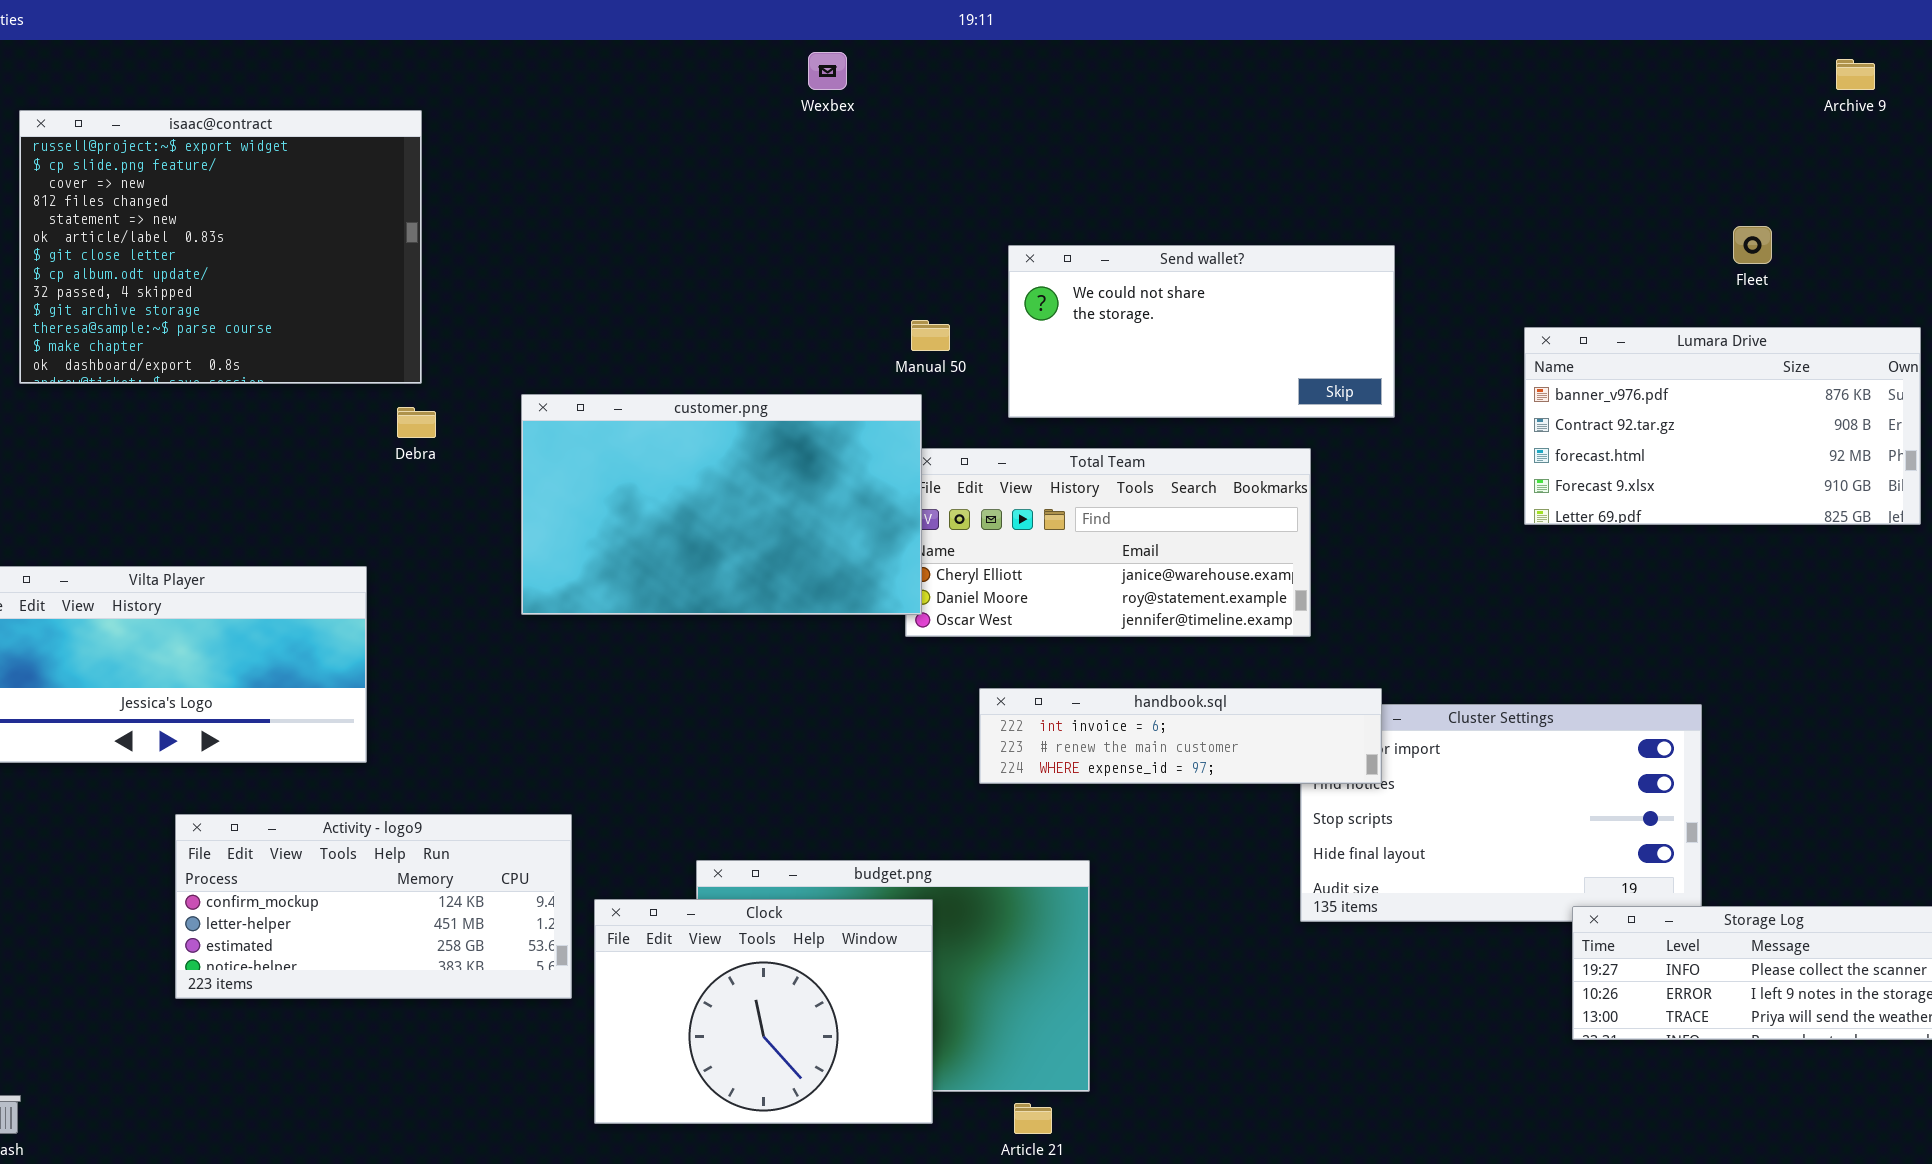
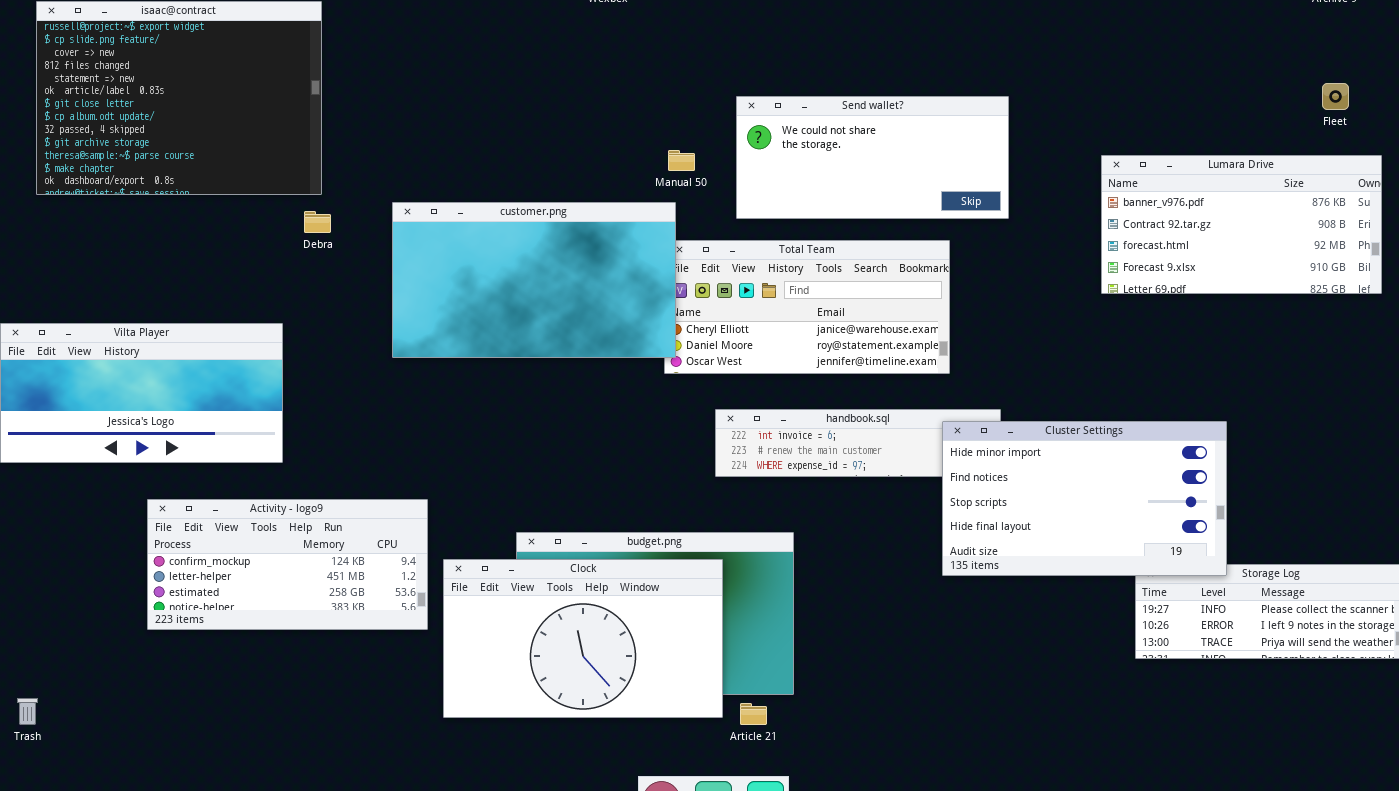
Fleet: [1733,226,1772,264] -> [1322,83,1349,110], moved
Cluster Settings: [1300,704,1702,922] -> [942,421,1227,576], raised
Clock: [594,899,933,1124] -> [443,559,723,718], resized

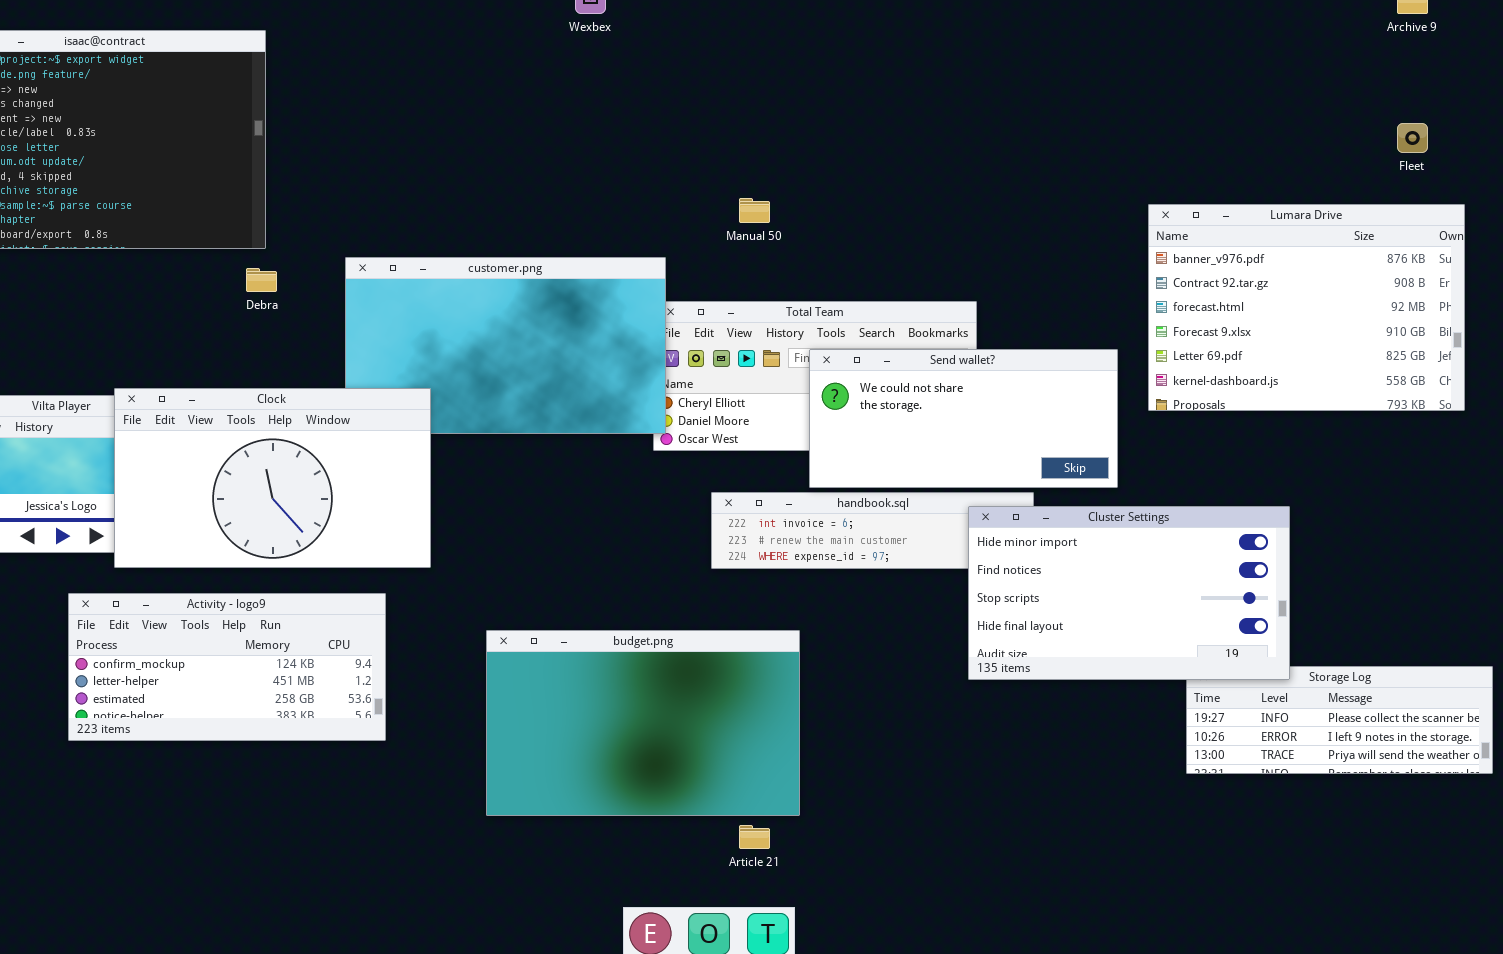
Send wallet?: [736,96,1009,219] -> [809,349,1118,488], moved
Manual 50: [668,150,695,171] -> [739,198,770,223], moved
Lumara Drive: [1101,155,1382,294] -> [1148,204,1465,411], resized
Clock: [443,559,723,718] -> [114,388,431,568], moved

